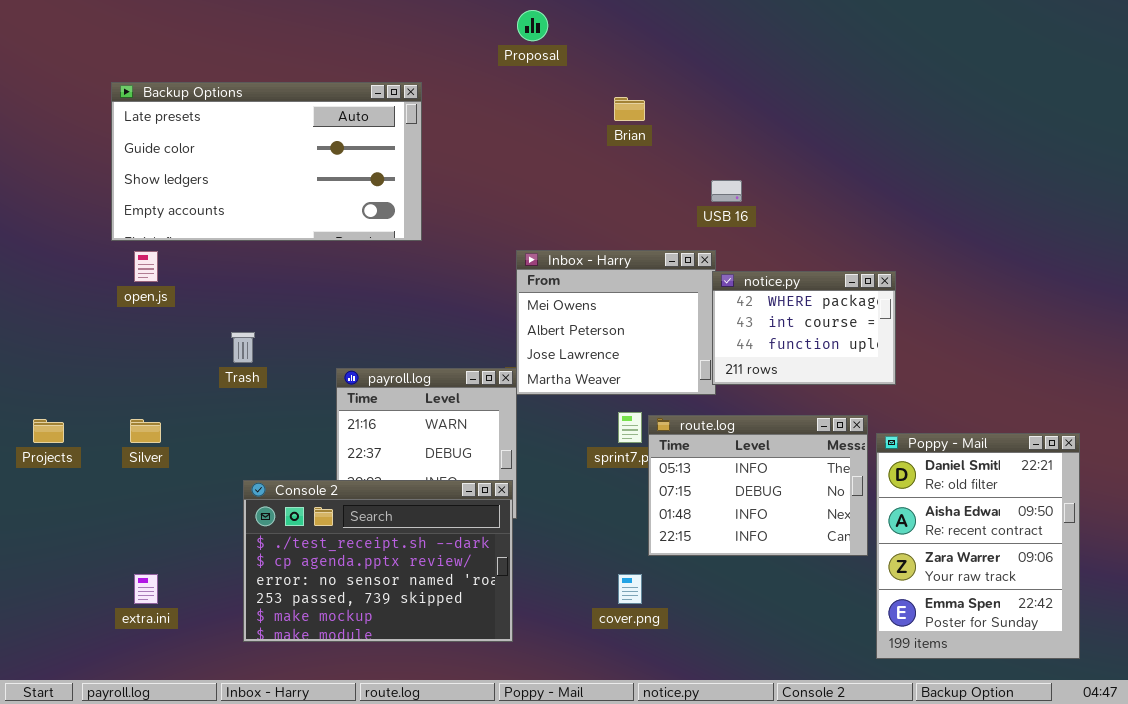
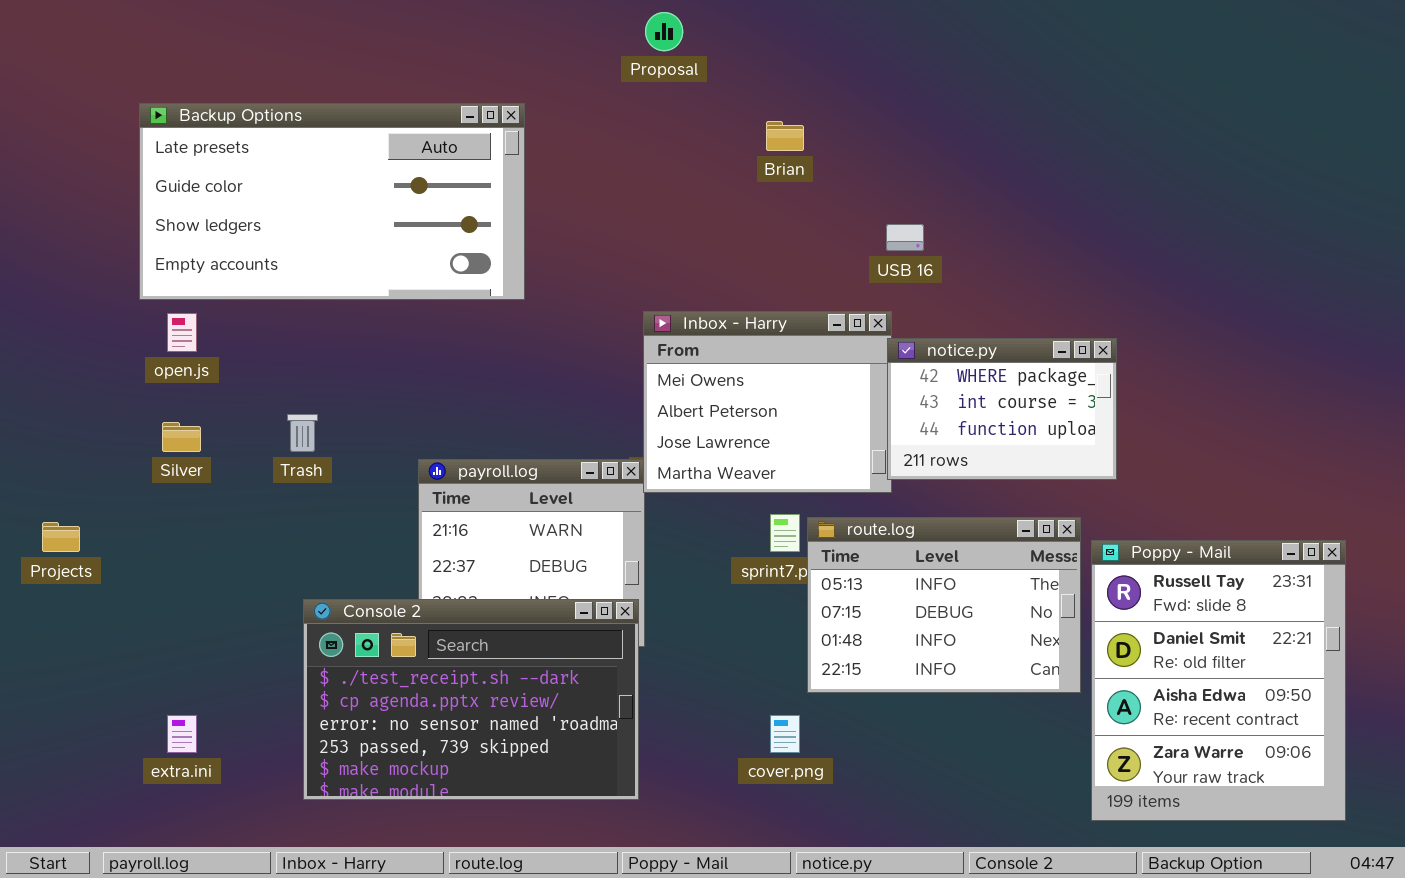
Silver: [130,419,161,443] -> [162,422,201,452], moved
Poppy - Mail: [876,433,1080,659] -> [1091,540,1346,821], scrolled up 1 row

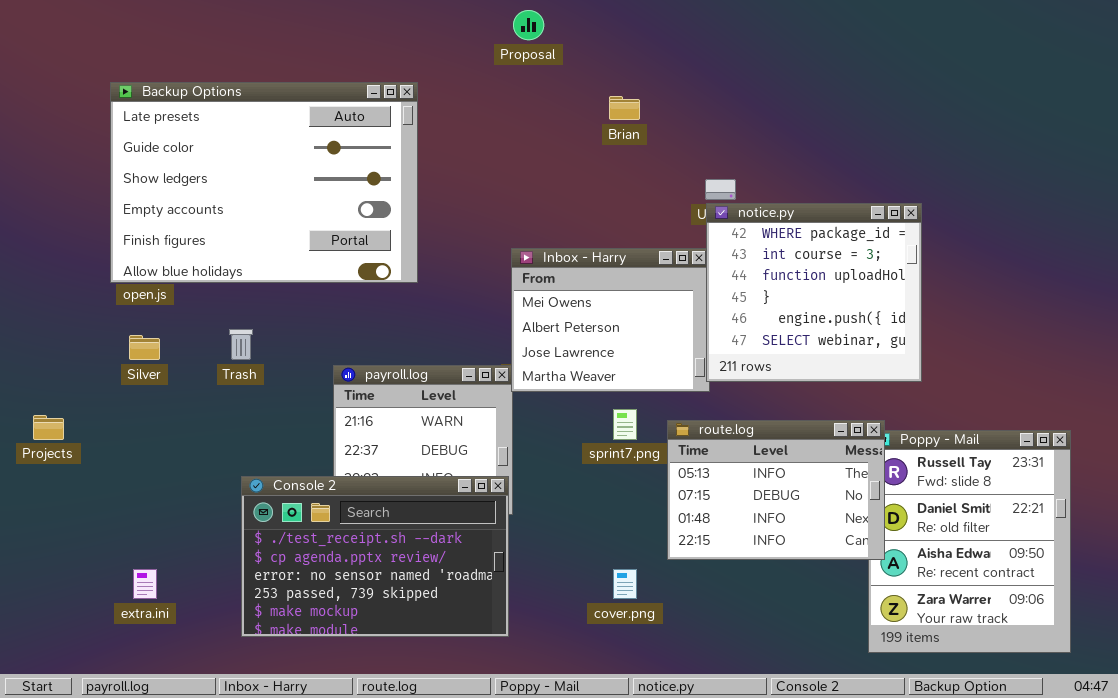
Backup Options: [139,103,525,300] -> [110,82,418,283], resized
notice.py: [887,338,1117,480] -> [706,203,922,382], resized
route.log: [807,517,1081,693] -> [667,420,885,560], moved

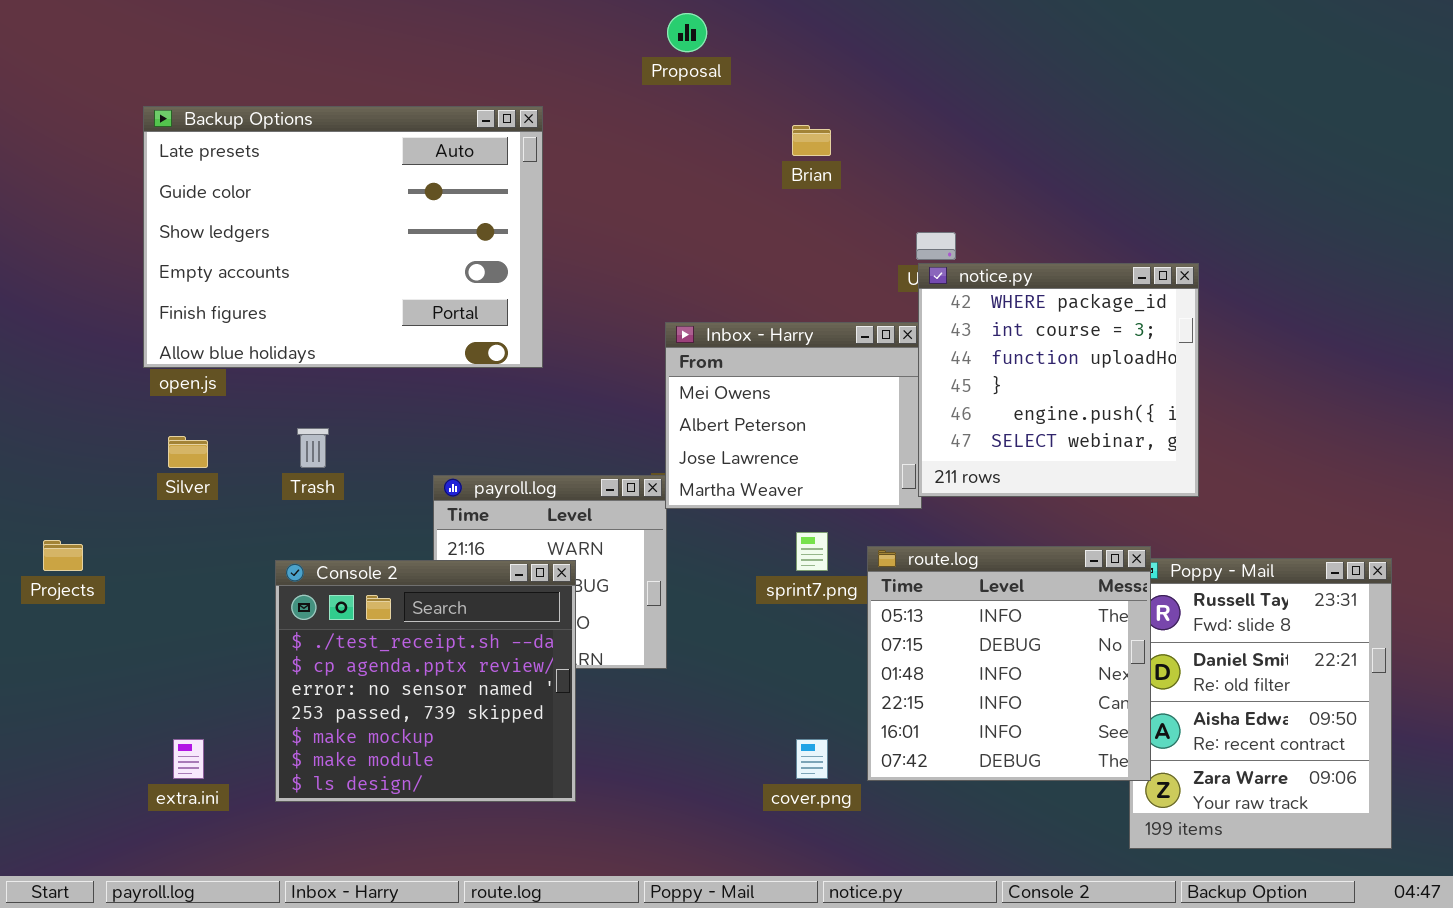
route.log: [667,420,885,560] -> [867,546,1151,781], resized
Console 2: [241,476,509,637] -> [275,560,576,802], moved, resized

